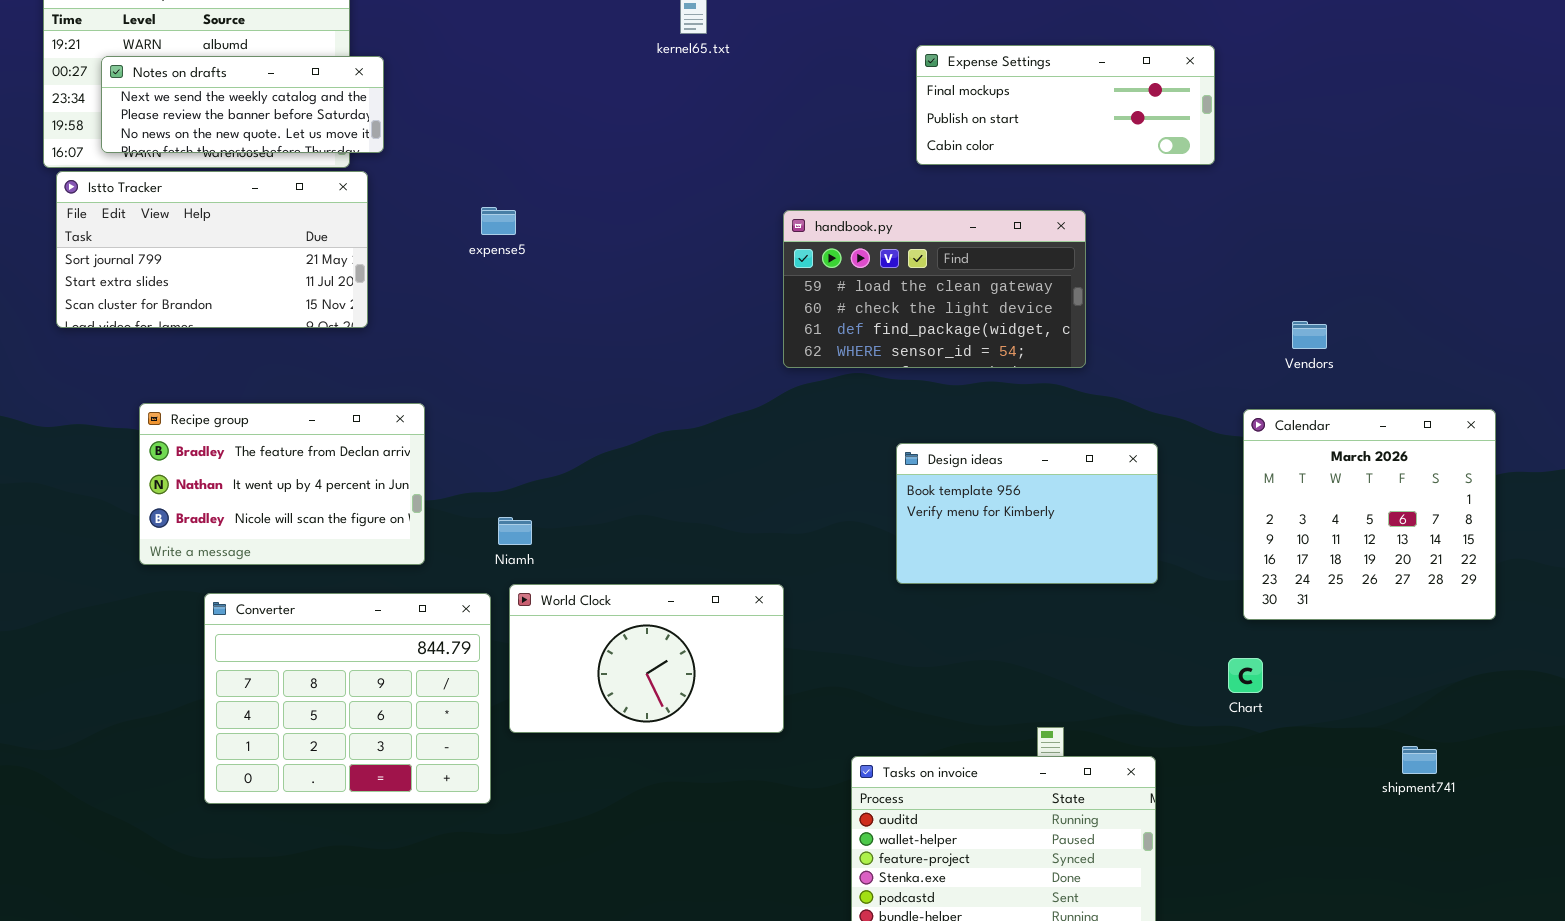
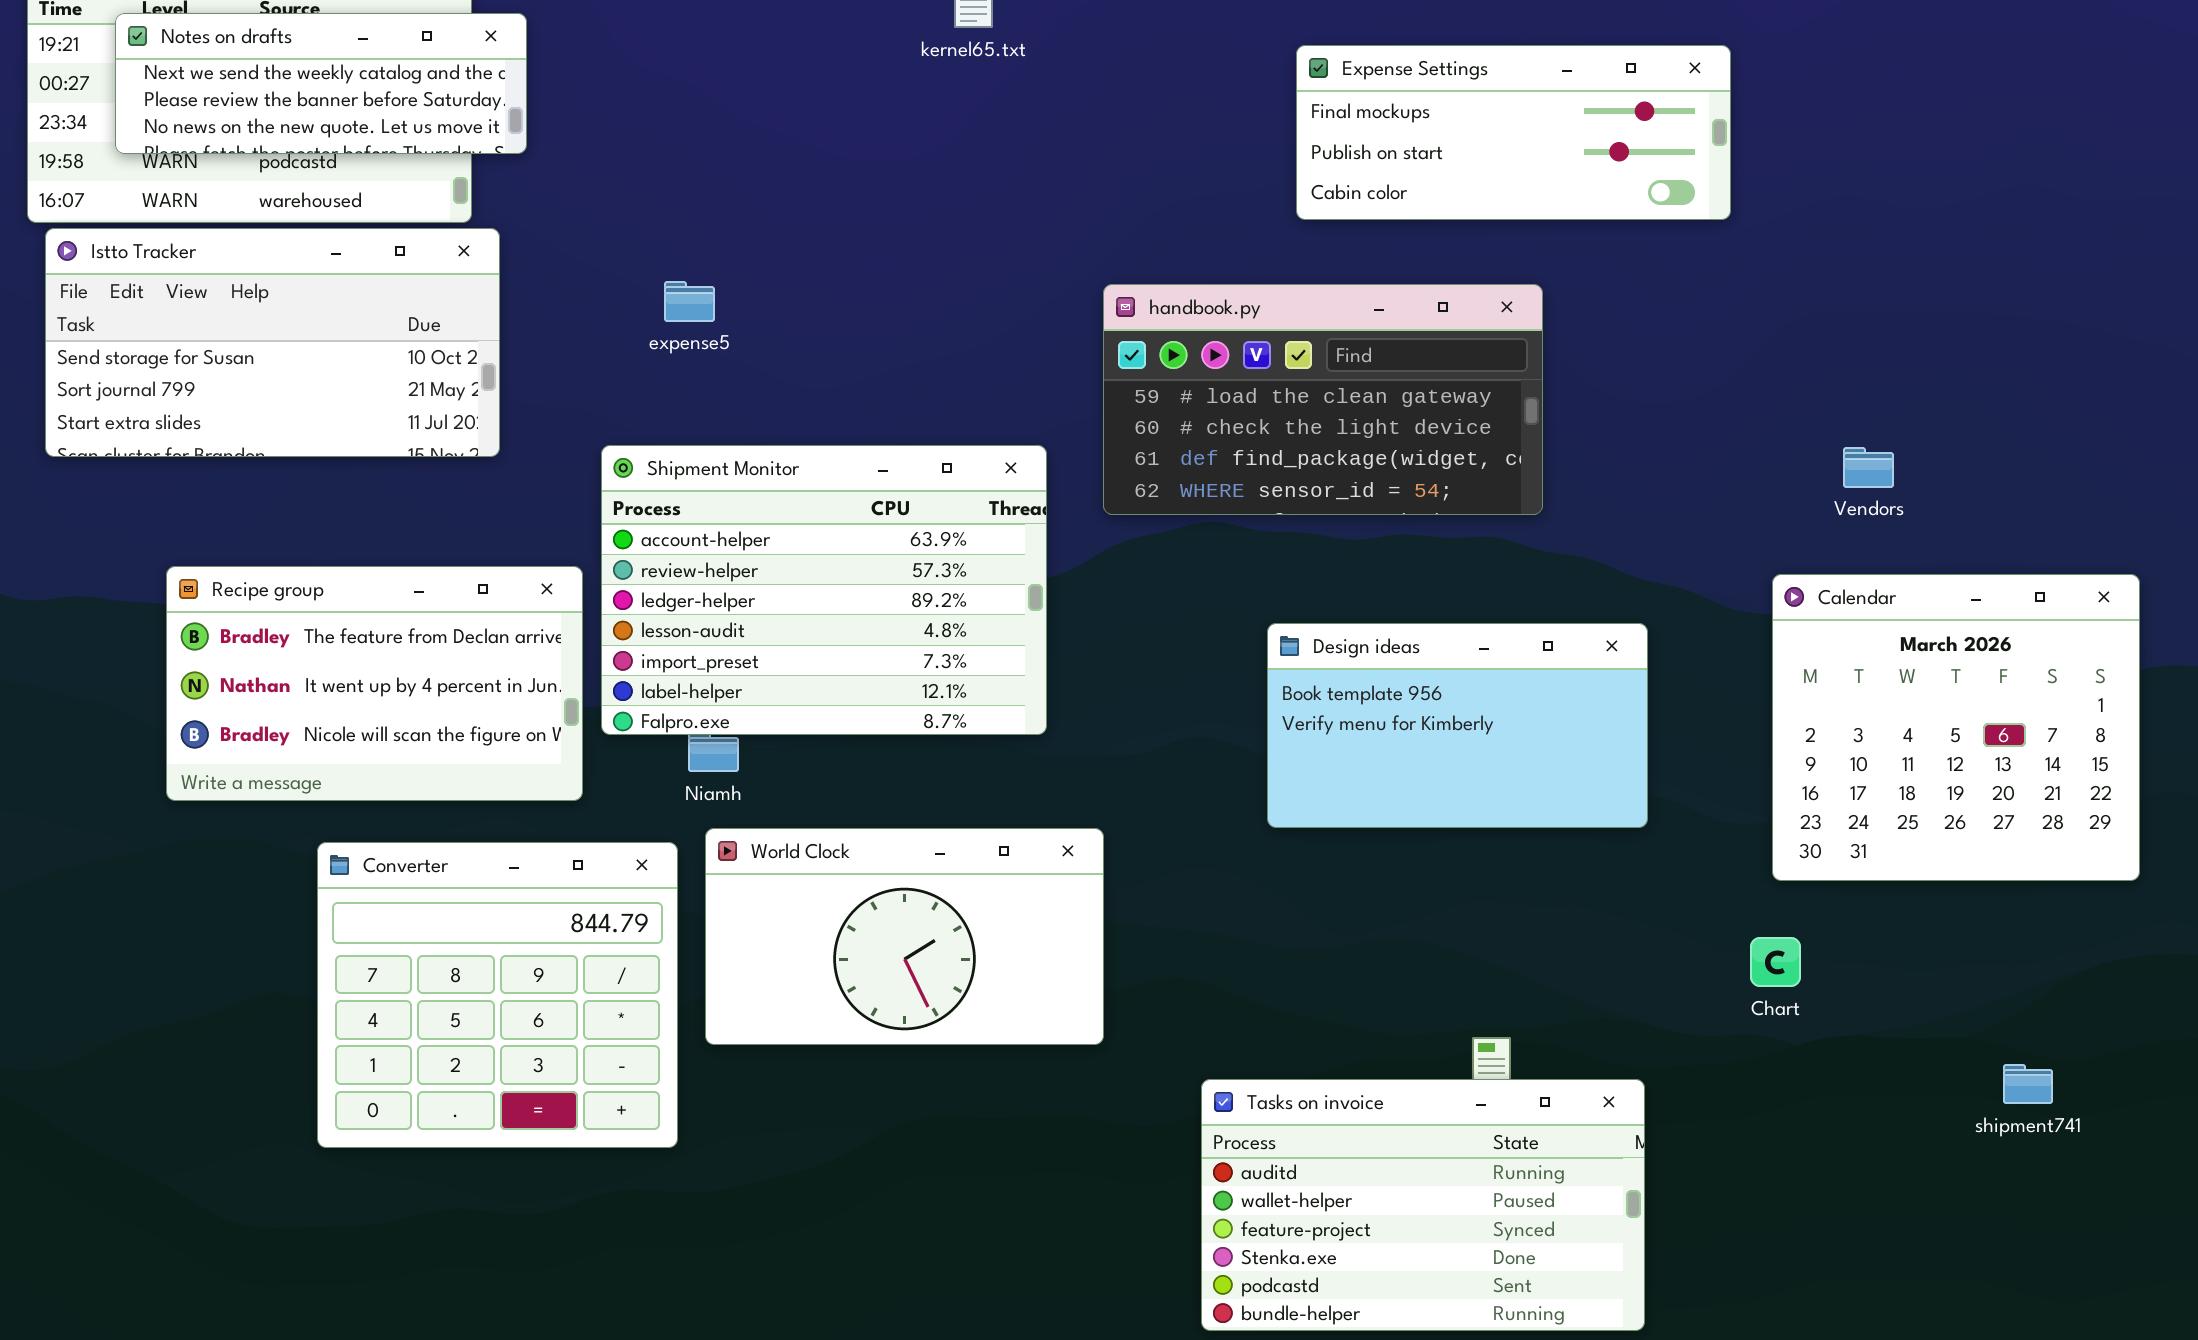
Notes on drafts: [101,56,384,153] -> [115,13,527,154], moved
Istto Tracker: [56,171,368,328] -> [45,228,500,457], scrolled up 1 row
Shipment Monitor: none -> [601,445,1047,735], opened
Converter: [204,593,491,804] -> [317,842,678,1148], resized

